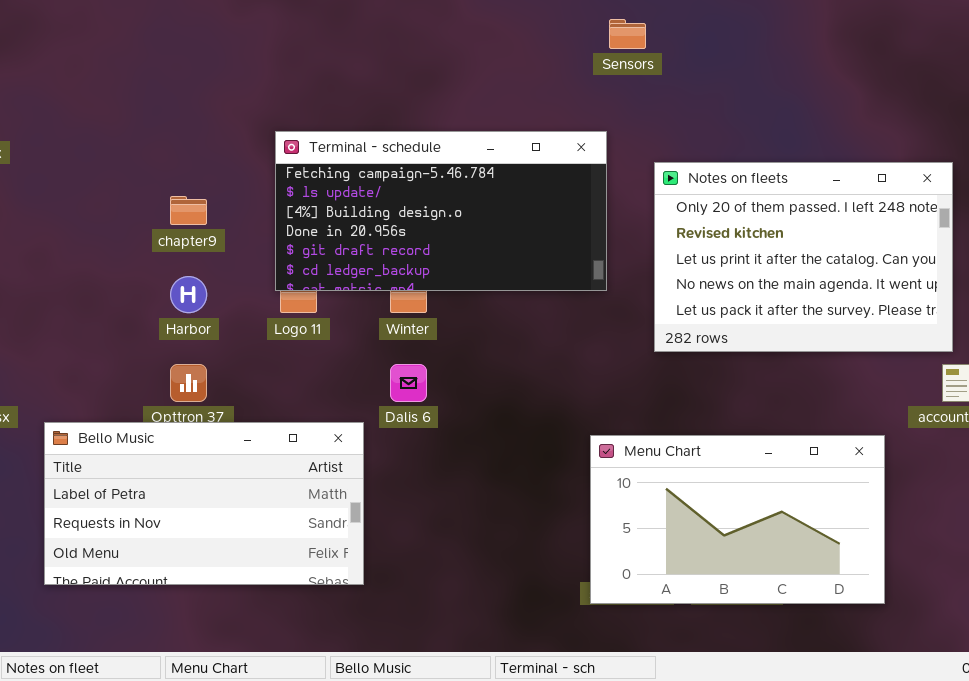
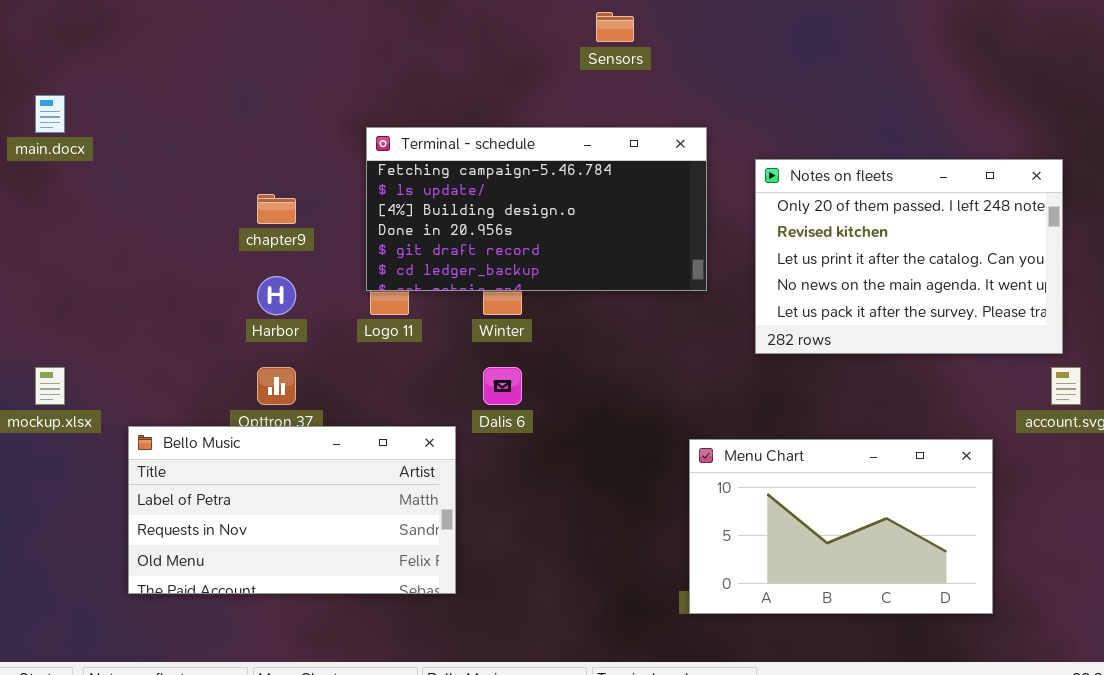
Sensors: [609,19,646,49] -> [596,12,634,42], moved

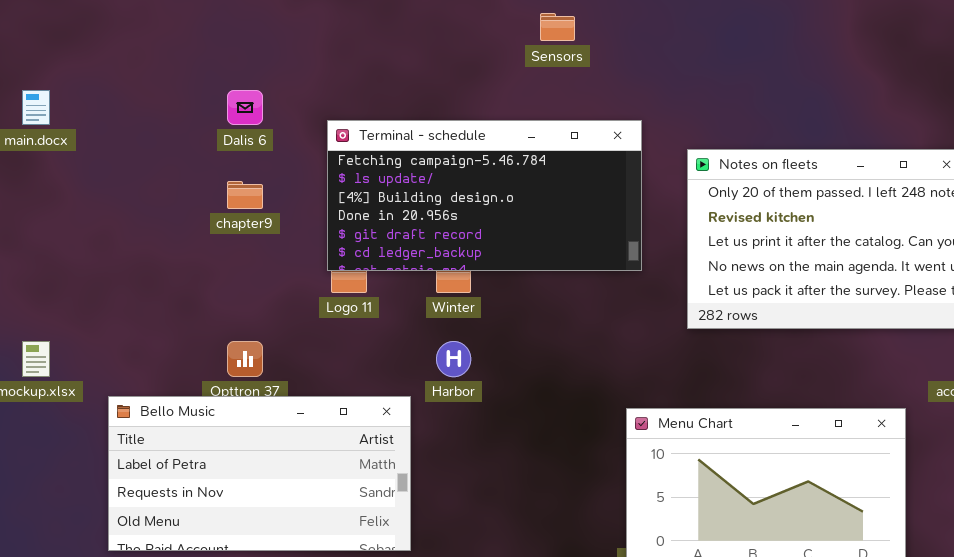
Harbor: [257,276,296,315] -> [436,341,471,377], moved
Dalis 6: [483,367,522,405] -> [227,90,263,125], moved

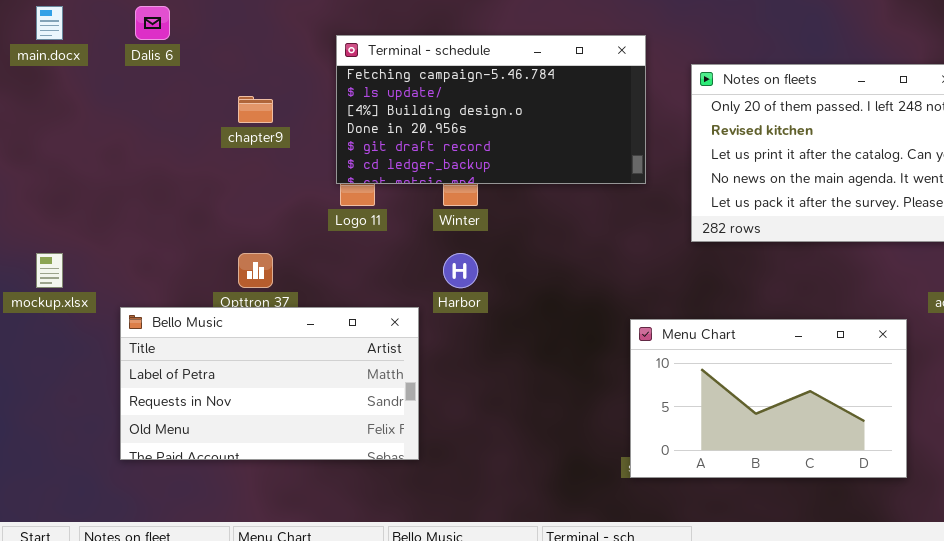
Dalis 6: [227,90,263,125] -> [135,6,170,40], moved

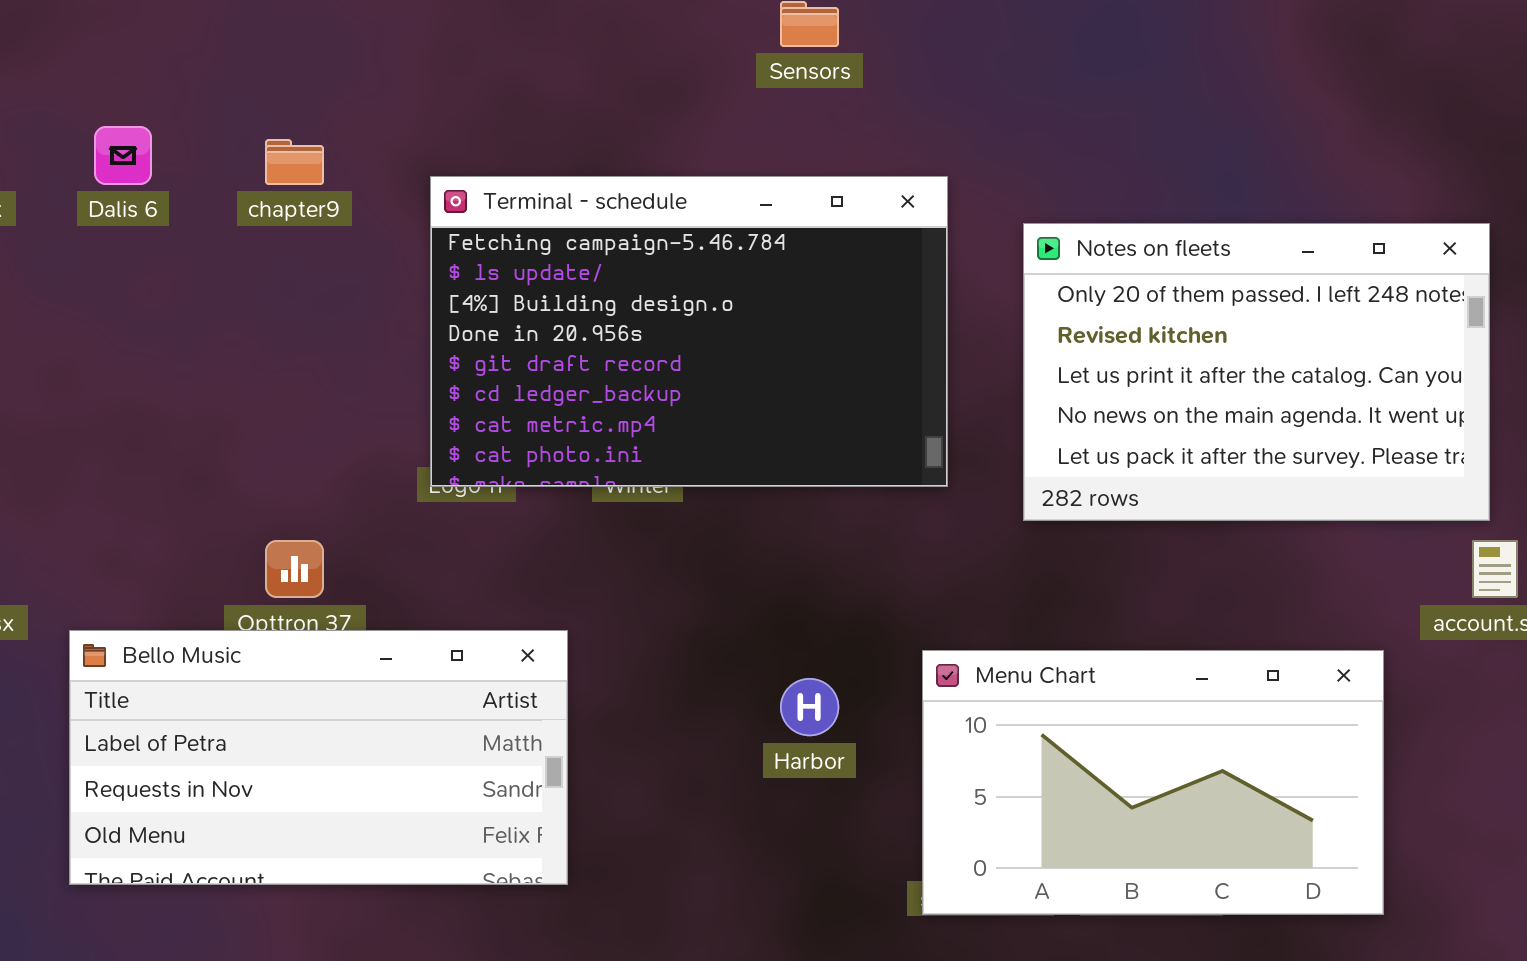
Terminal - schedule: [336,35,646,184] -> [430,176,948,487], resized
chapter9: [238,96,273,123] -> [265,139,324,185], moved
Harbor: [443,253,478,288] -> [780,678,839,736], moved

